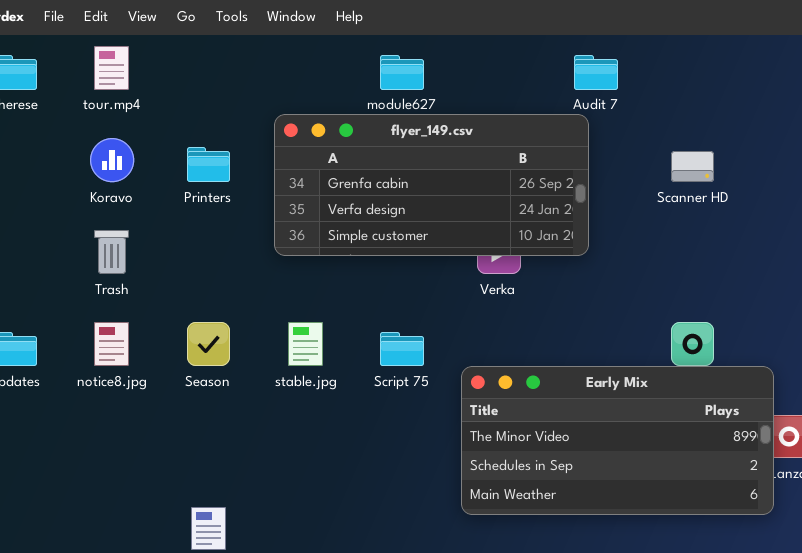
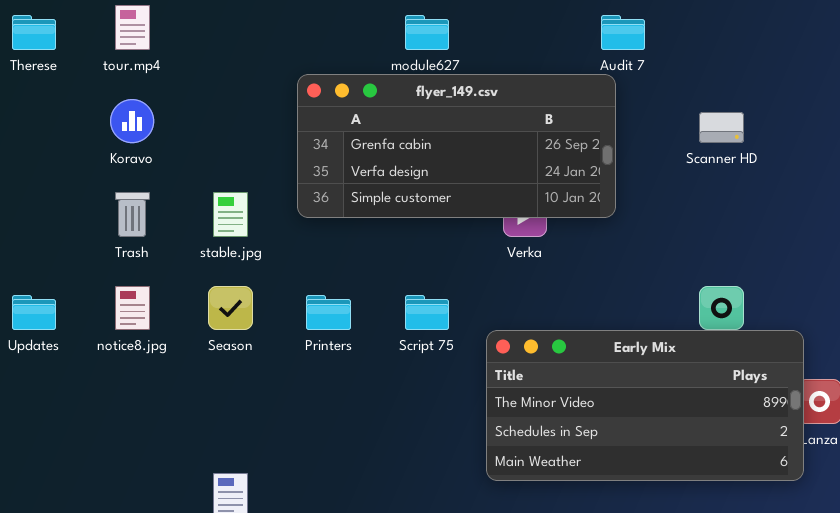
Printers: [187,147,230,182] -> [306,295,351,330], moved
stable.jpg: [288,322,323,366] -> [213,192,248,237], moved

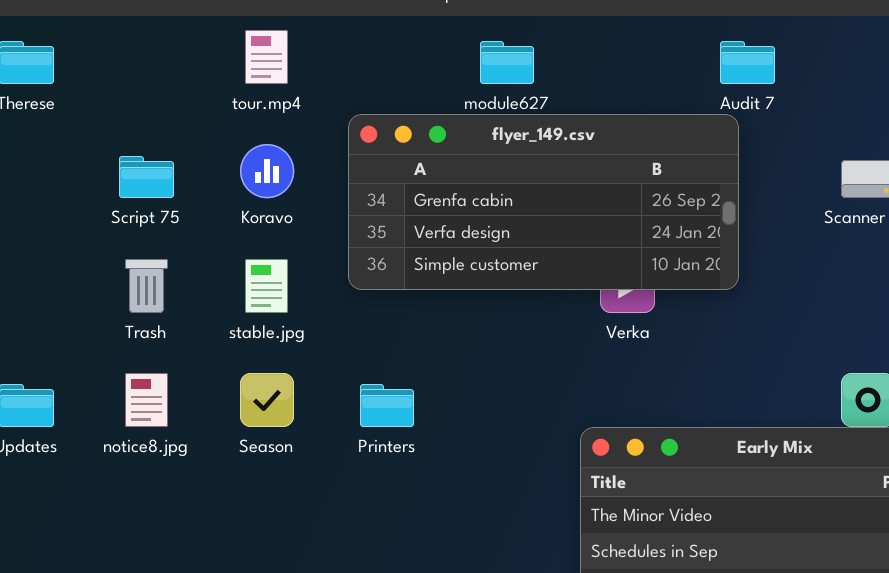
tour.mp4: [115,5,150,50] -> [245,30,288,84], moved
Koravo: [110,99,154,143] -> [240,144,294,198], moved
Script 75: [405,295,449,330] -> [119,156,174,198], moved

